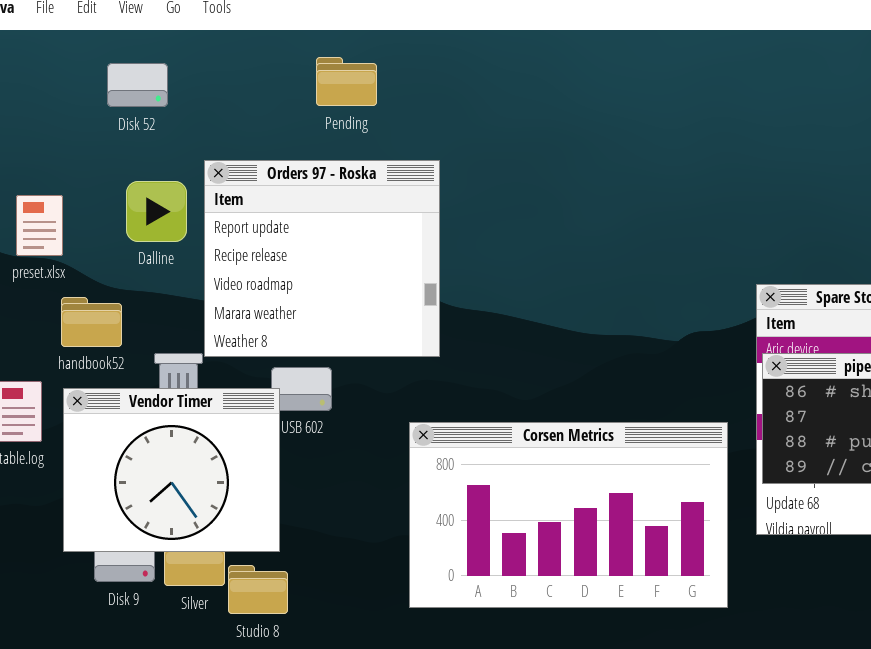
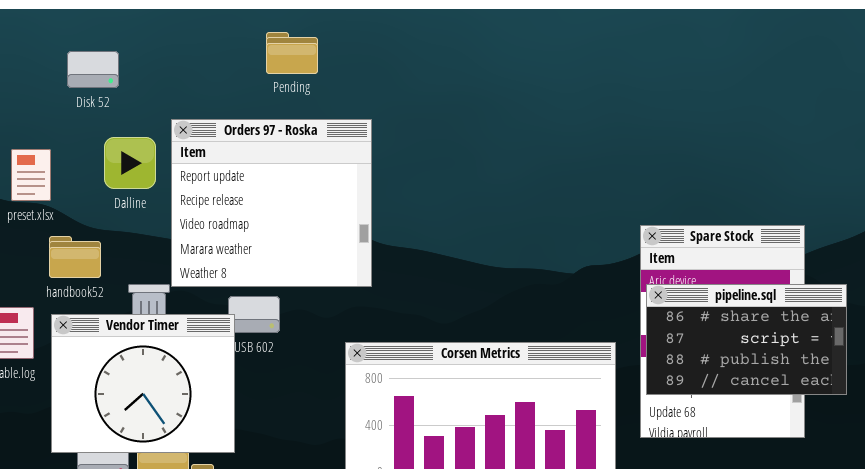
Disk 52: [107,63,168,107] -> [67,51,119,88], moved

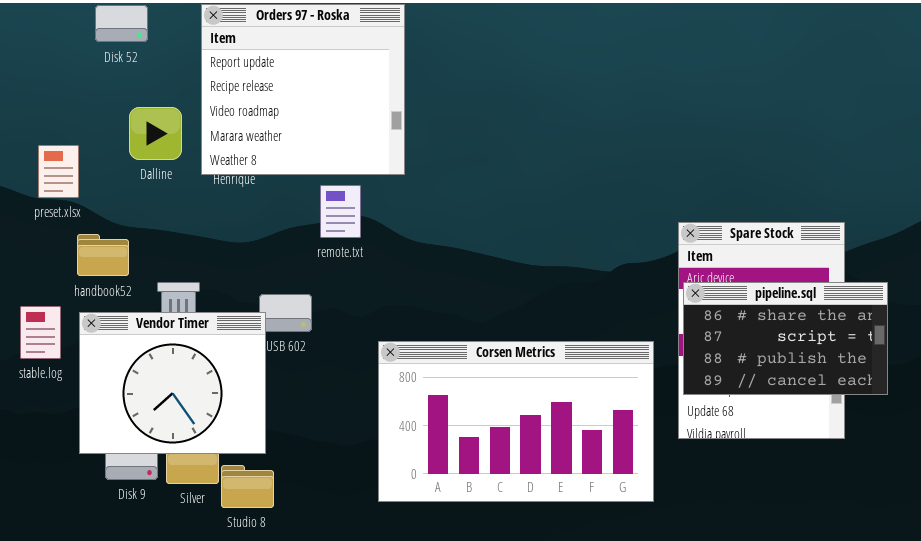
Disk 52: [67,51,119,88] -> [95,5,148,42], moved
Orders 97 - Roska: [171,119,372,287] -> [201,4,405,175], moved
Dalline: [104,137,156,189] -> [129,107,182,160], moved

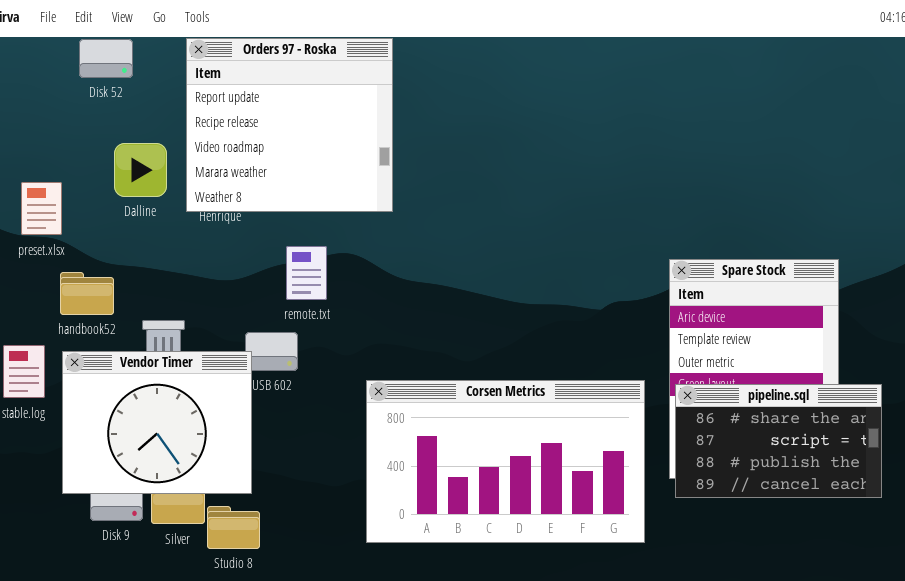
remote.txt: [320,185,361,238] -> [286,246,327,300], moved
pipeline.sql: [683,282,888,395] -> [675,384,882,498], moved

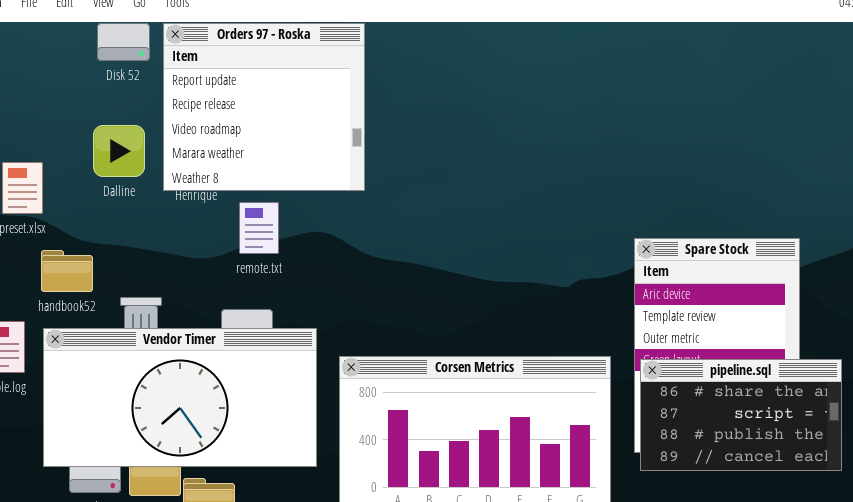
Disk 52: [79,39,133,78] -> [97,23,150,61], moved
remote.txt: [286,246,327,300] -> [239,202,279,254], moved
Vendor Timer: [62,351,252,494] -> [43,328,317,467], resized

